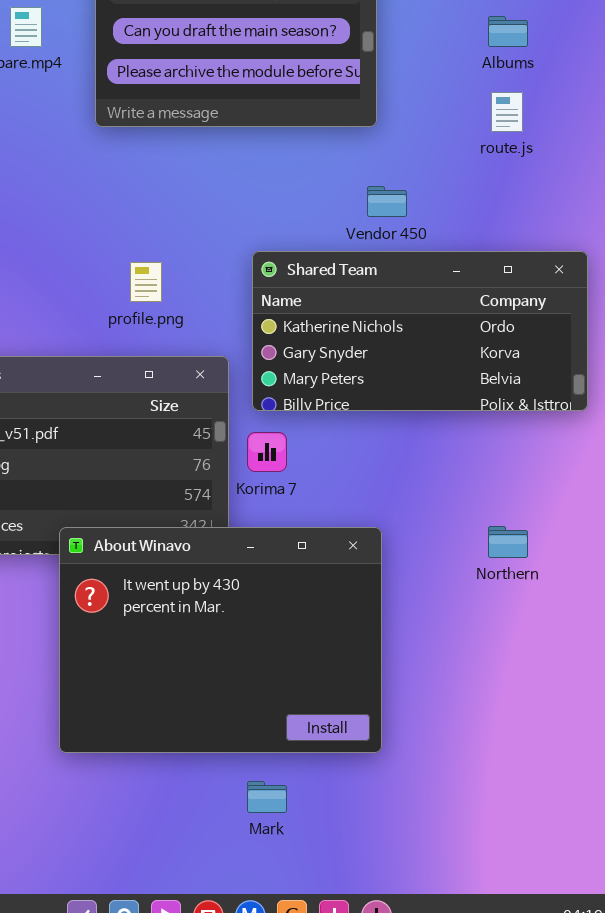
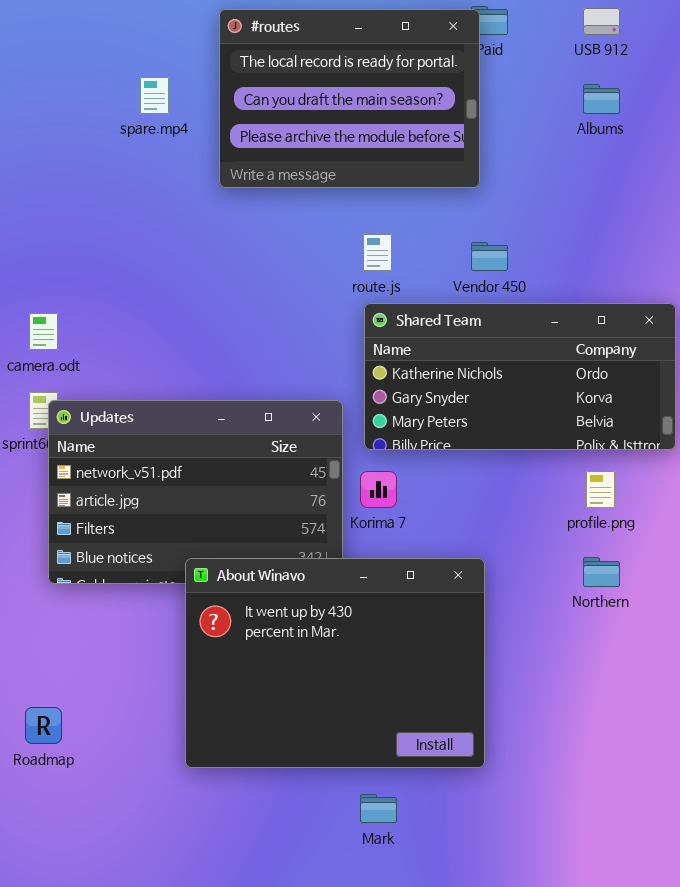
route.js: [491,92,523,132] -> [363,234,392,271], moved
profile.png: [130,262,162,302] -> [586,471,615,508], moved

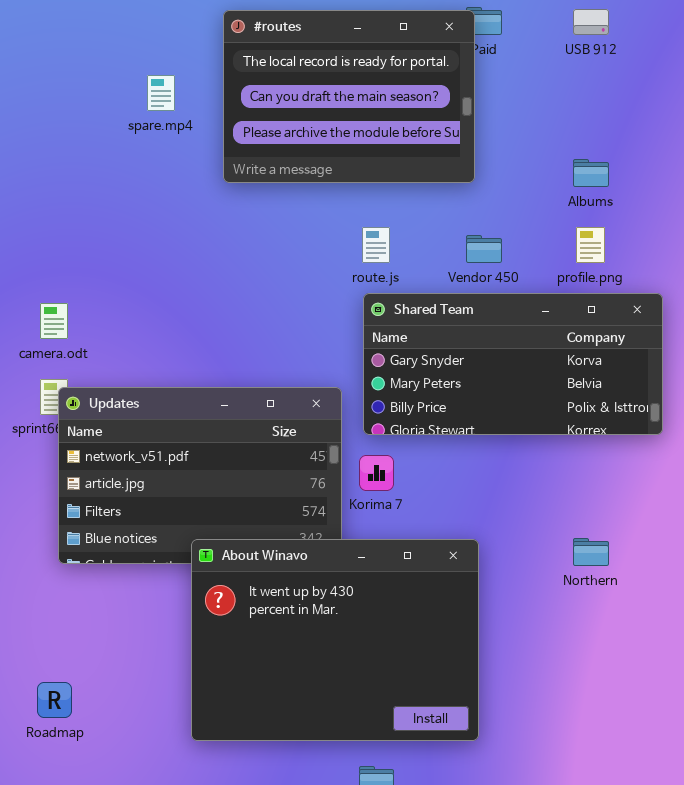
Albums: [583,84,620,114] -> [573,159,609,187], moved
Shared Team: [364,303,676,450] -> [363,293,663,435], scrolled down 1 row
profile.png: [586,471,615,508] -> [576,227,605,263], moved

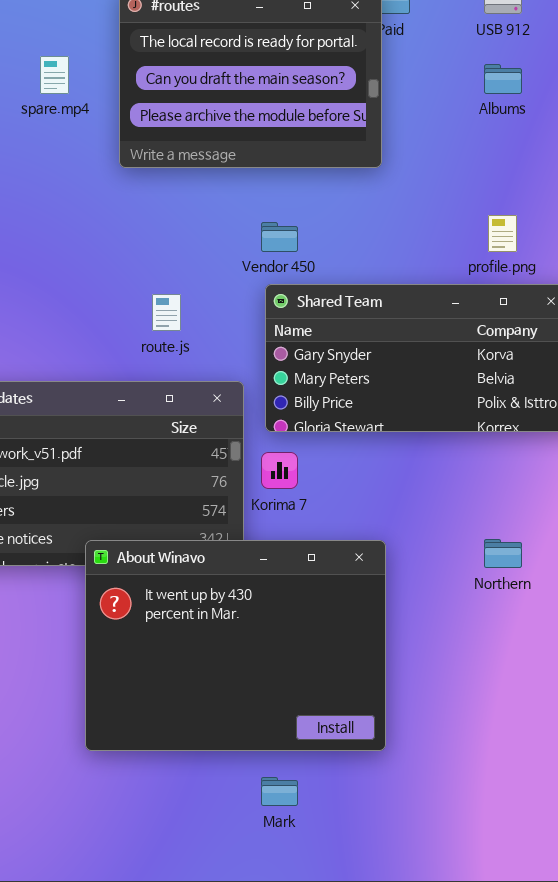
Albums: [573,159,609,187] -> [484,64,522,94], moved
route.js: [362,227,390,263] -> [152,294,181,331], moved
Vendor 450: [466,235,502,263] -> [261,222,298,252], moved

